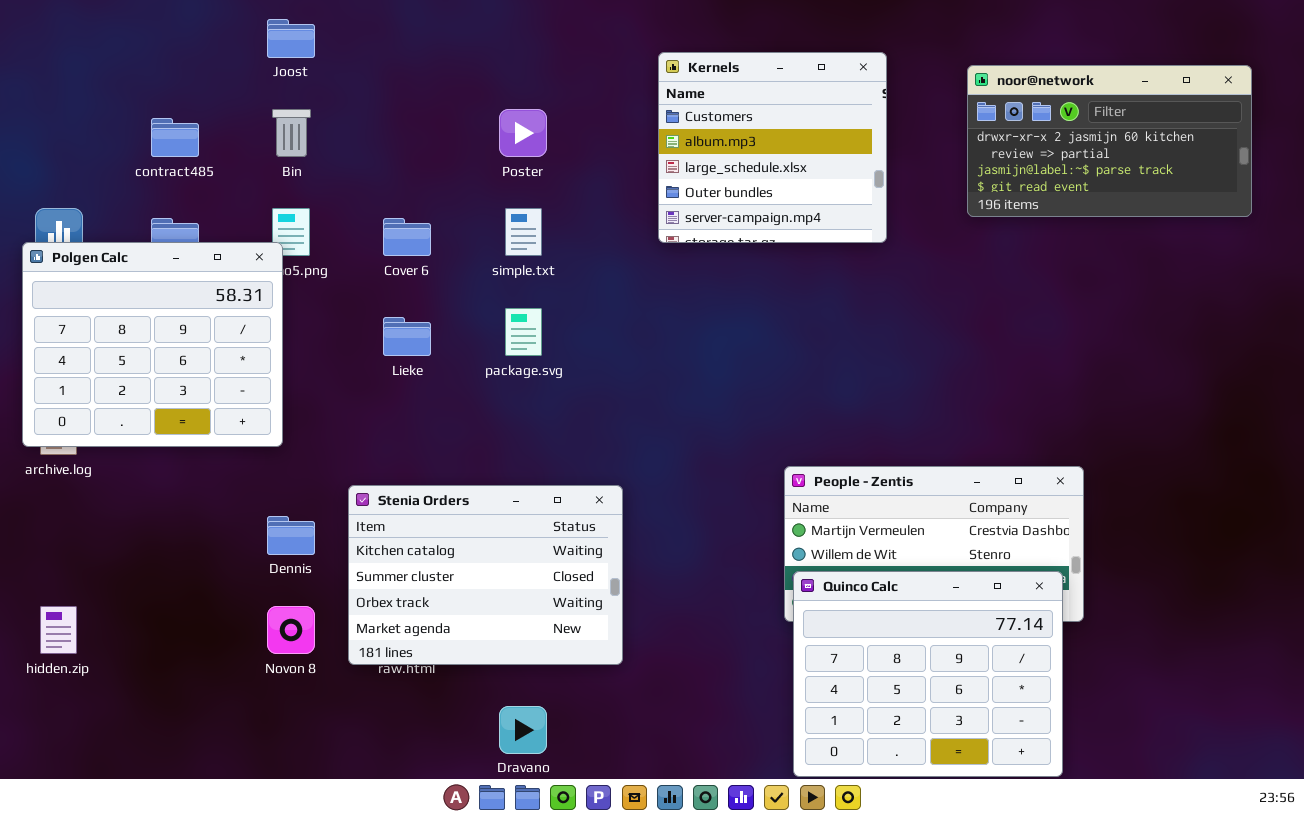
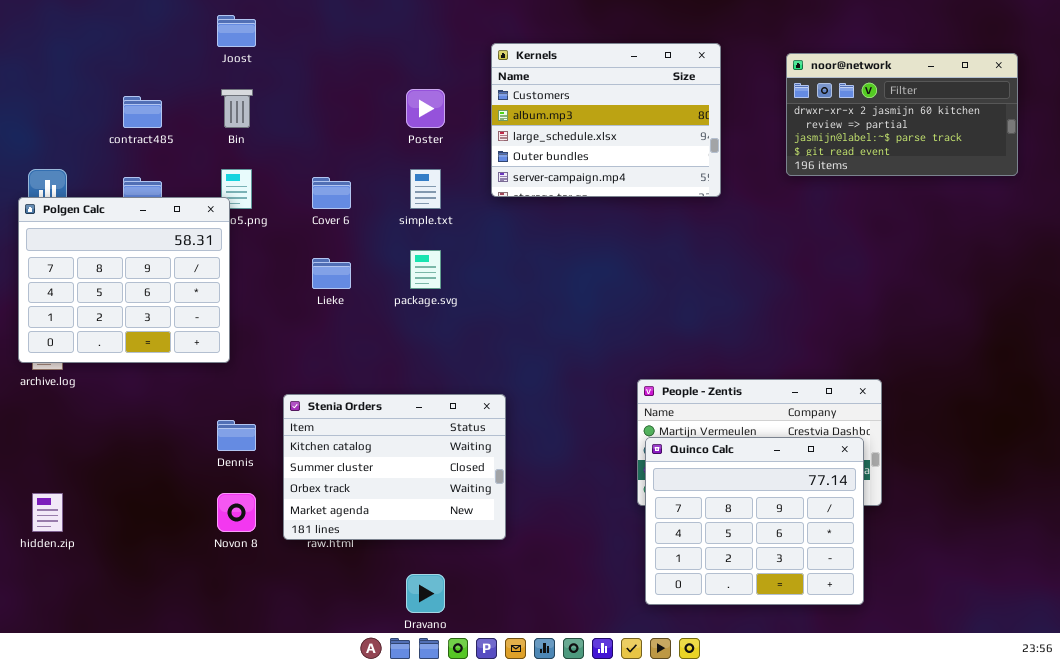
Kernels: [658,52,887,243] -> [491,43,721,197], resized
Quinco Calc: [793,571,1063,777] -> [645,437,864,605], moved

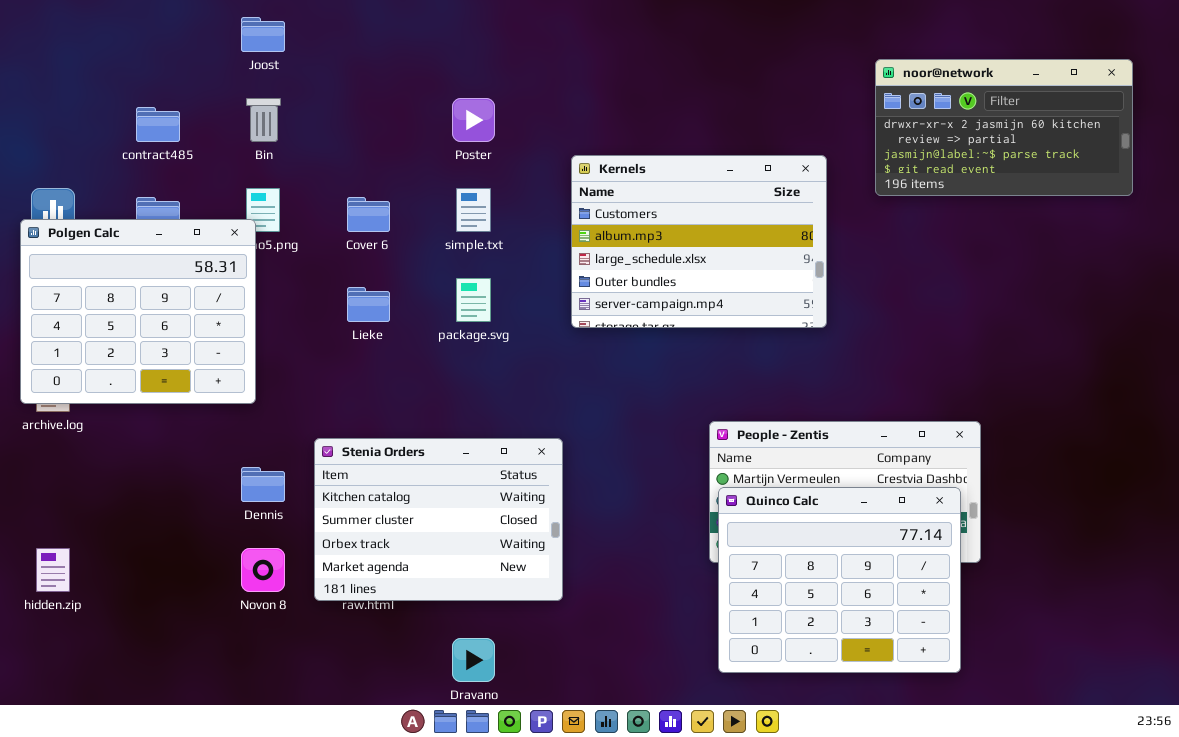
Kernels: [491,43,721,197] -> [571,155,827,328], moved

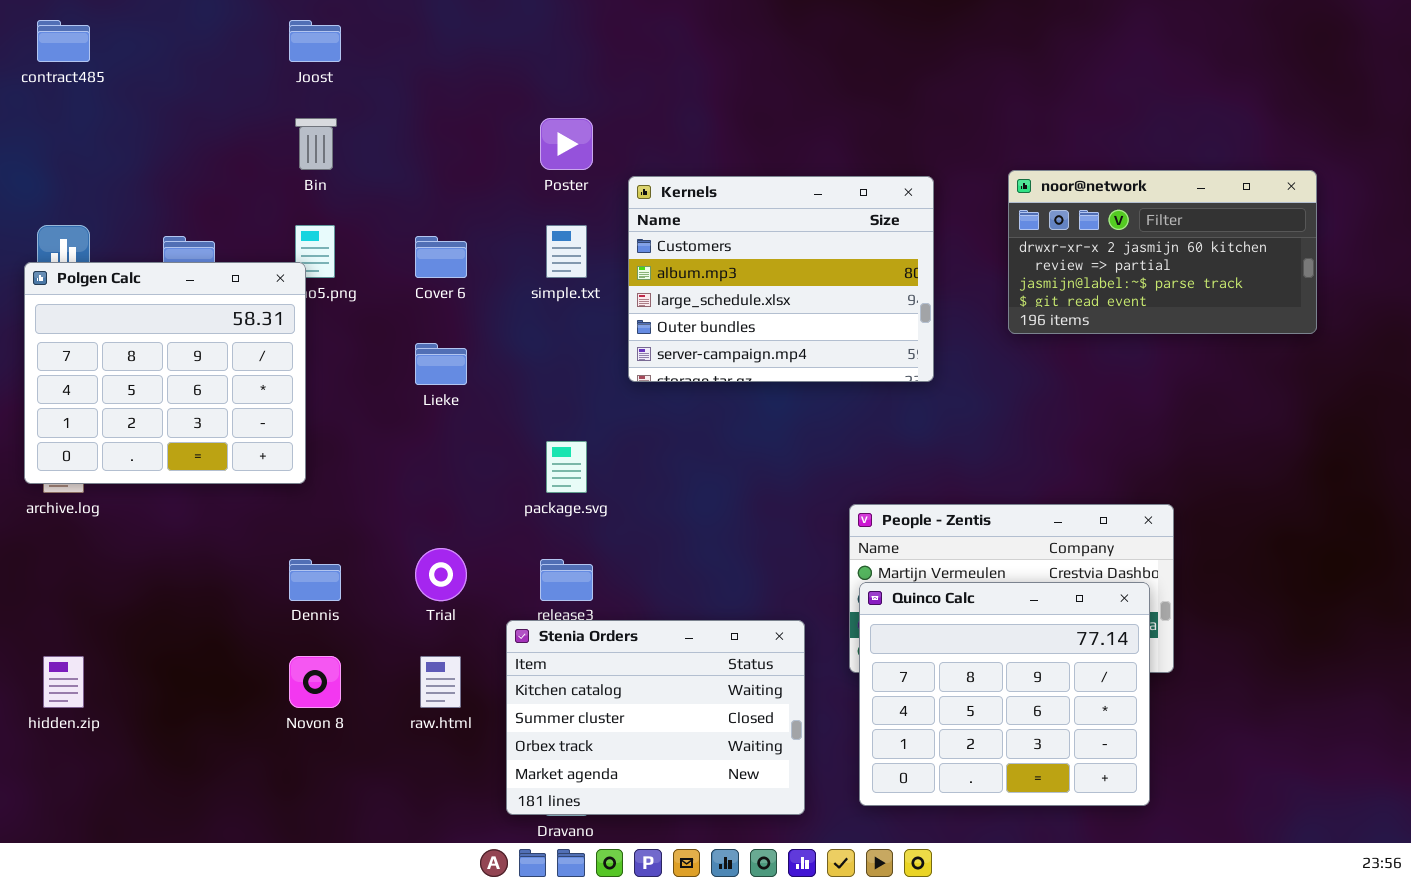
noor@network: [875,59,1133,196] -> [1008,170,1317,334], moved
contract485: [136,107,180,142] -> [37,20,90,62], moved
Kernels: [571,155,827,328] -> [628,176,934,382], moved
package.svg: [456,278,491,322] -> [546,441,587,493], moved
Stenia Orders: [314,438,563,601] -> [506,620,805,815], moved

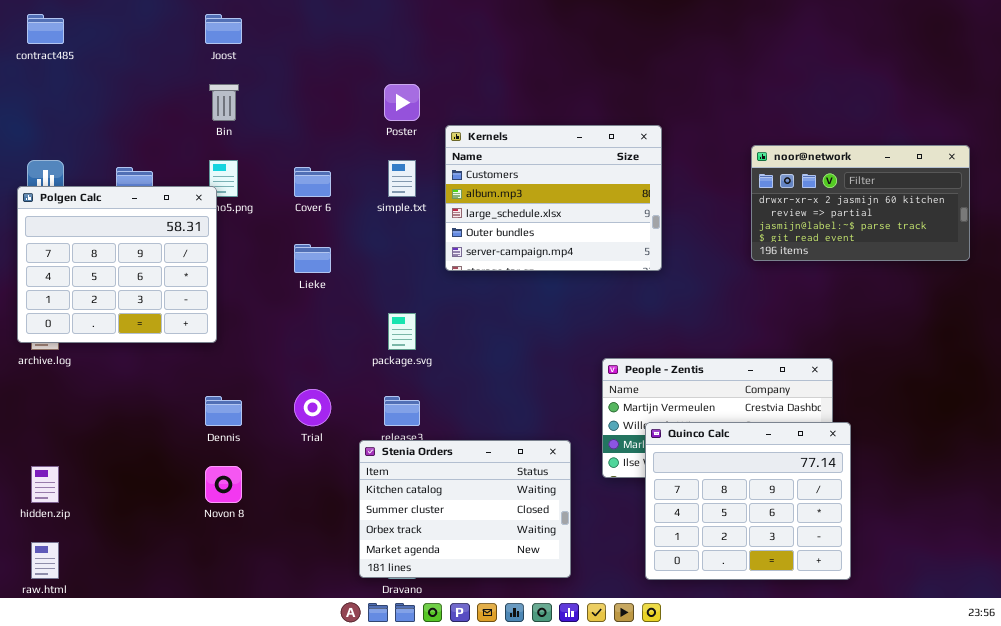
noor@network: [1008,170,1317,334] -> [751,145,970,261], moved
Quinco Calc: [859,582,1150,806] -> [645,422,851,580], moved
raw.html: [420,656,461,708] -> [31,542,59,579], moved

